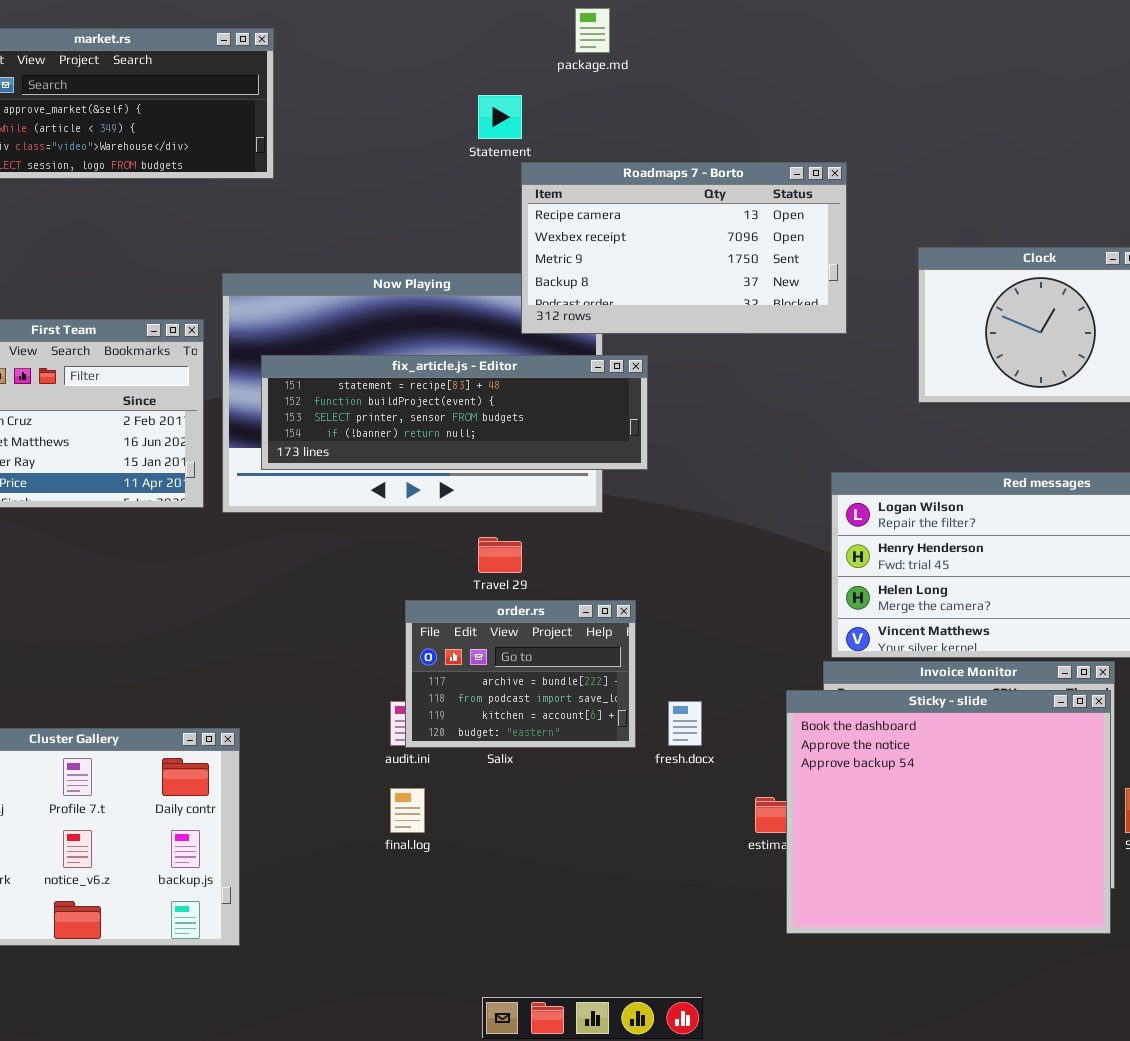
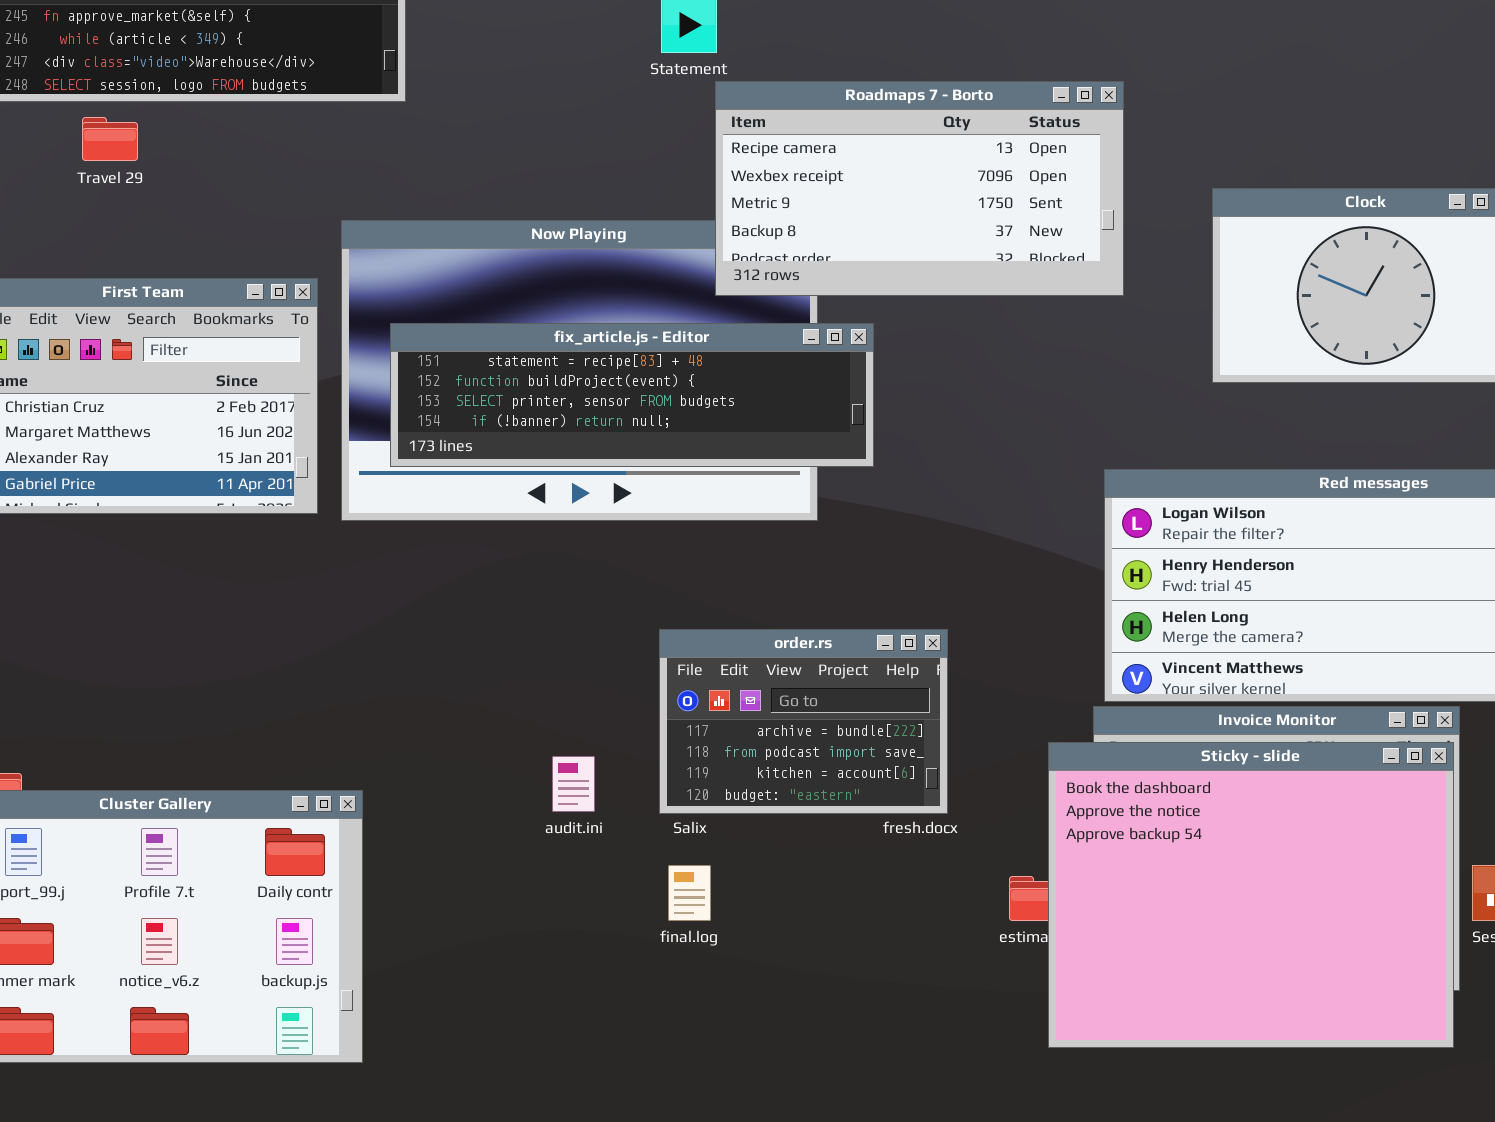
Travel 29: [478,537,522,573] -> [82,117,138,161], moved
order.rs: [405,600,636,748] -> [659,629,948,814], moved
final.log: [390,788,425,833] -> [668,865,711,921], moved

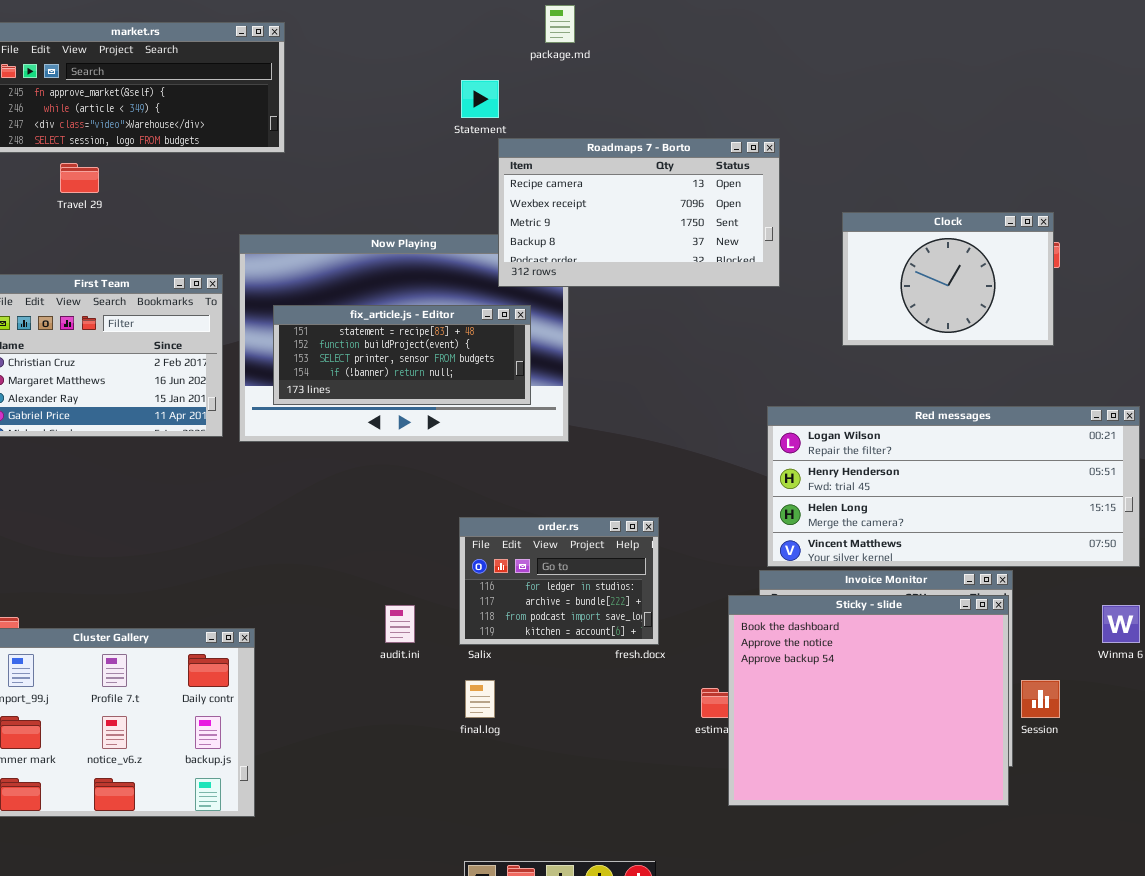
fix_article.js - Editor: [390,323,874,467] -> [273,305,531,405], resized
order.rs: [659,629,948,814] -> [459,517,659,645], scrolled up 1 row

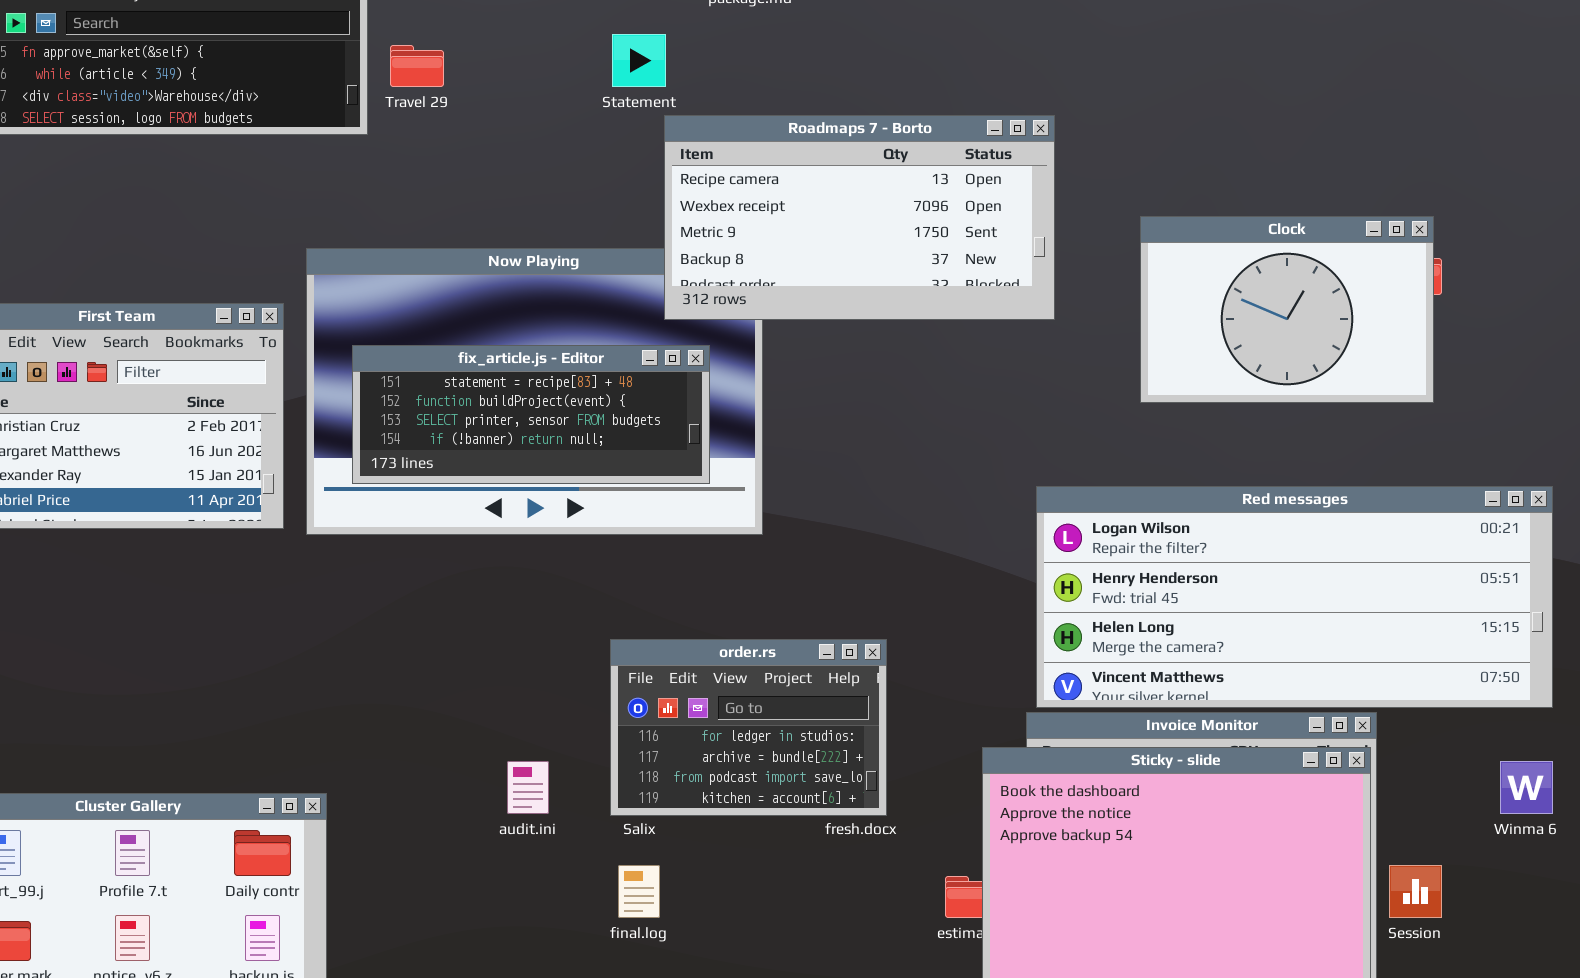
Travel 29: [60,163,99,193] -> [390,45,444,87], moved

